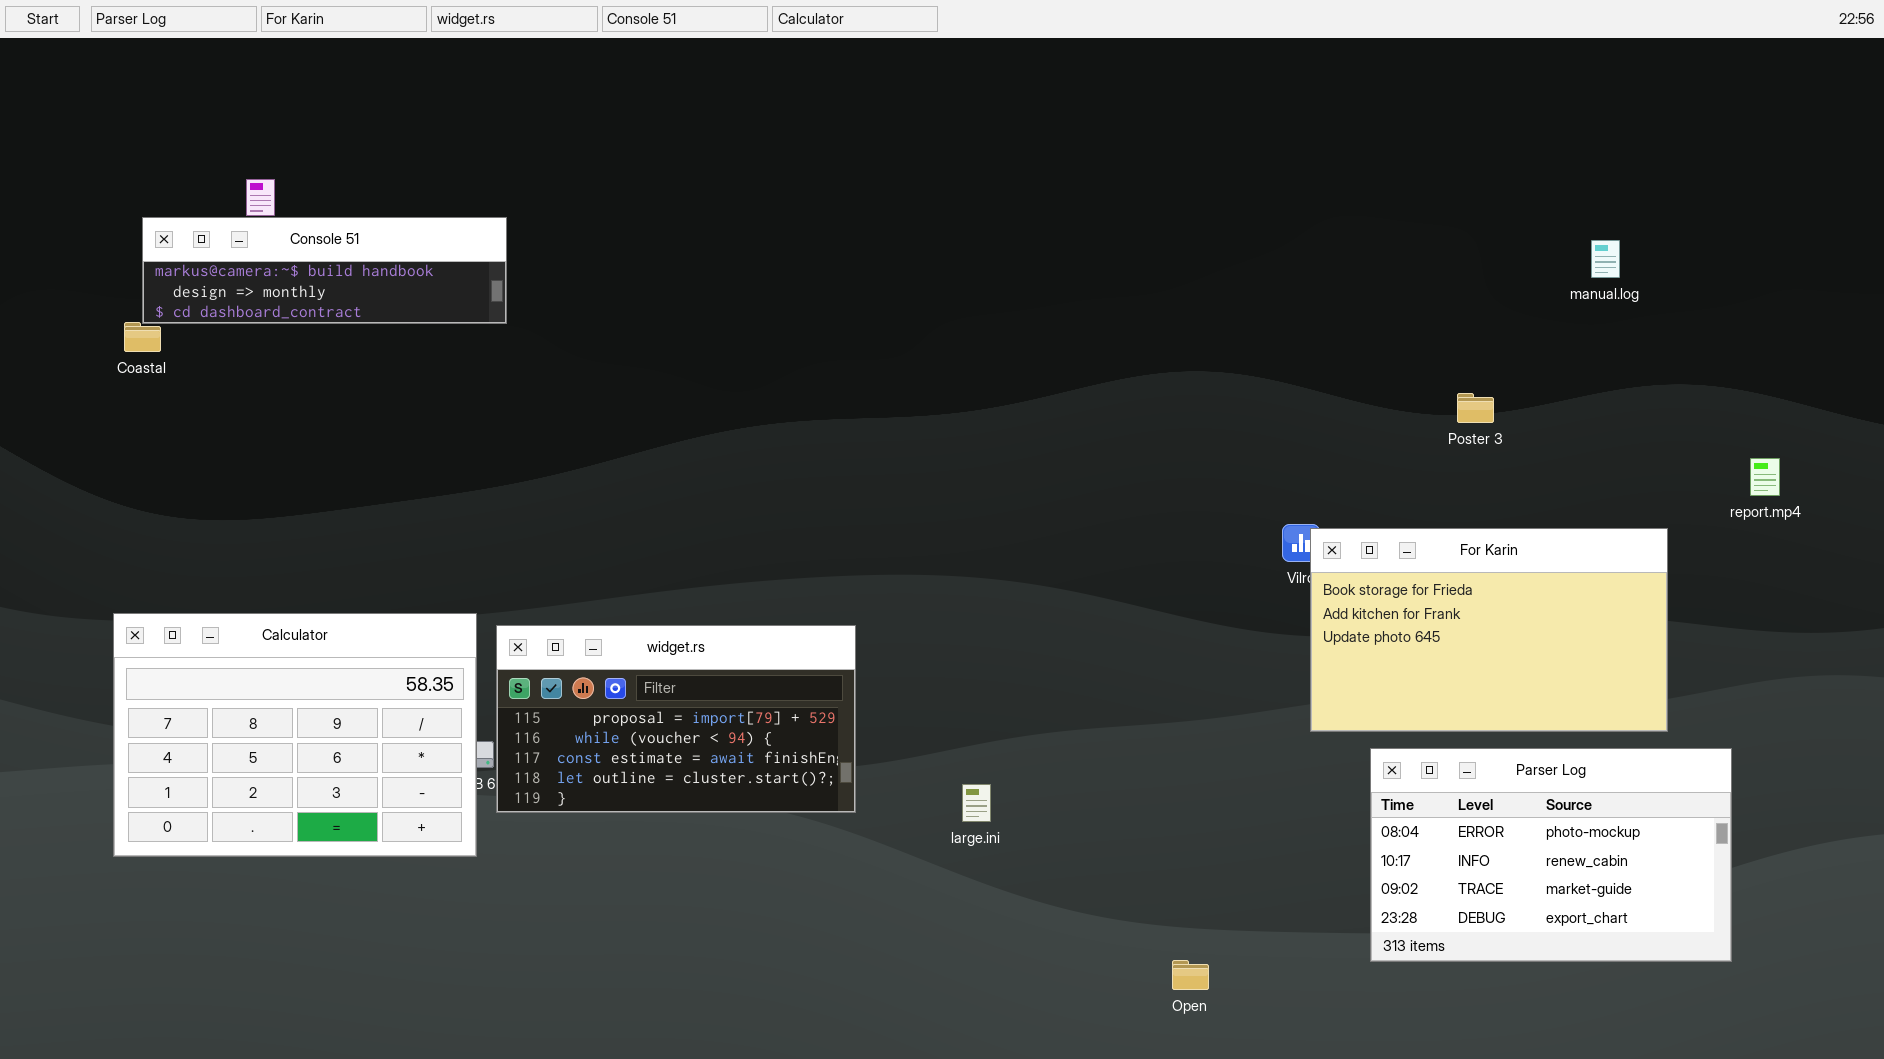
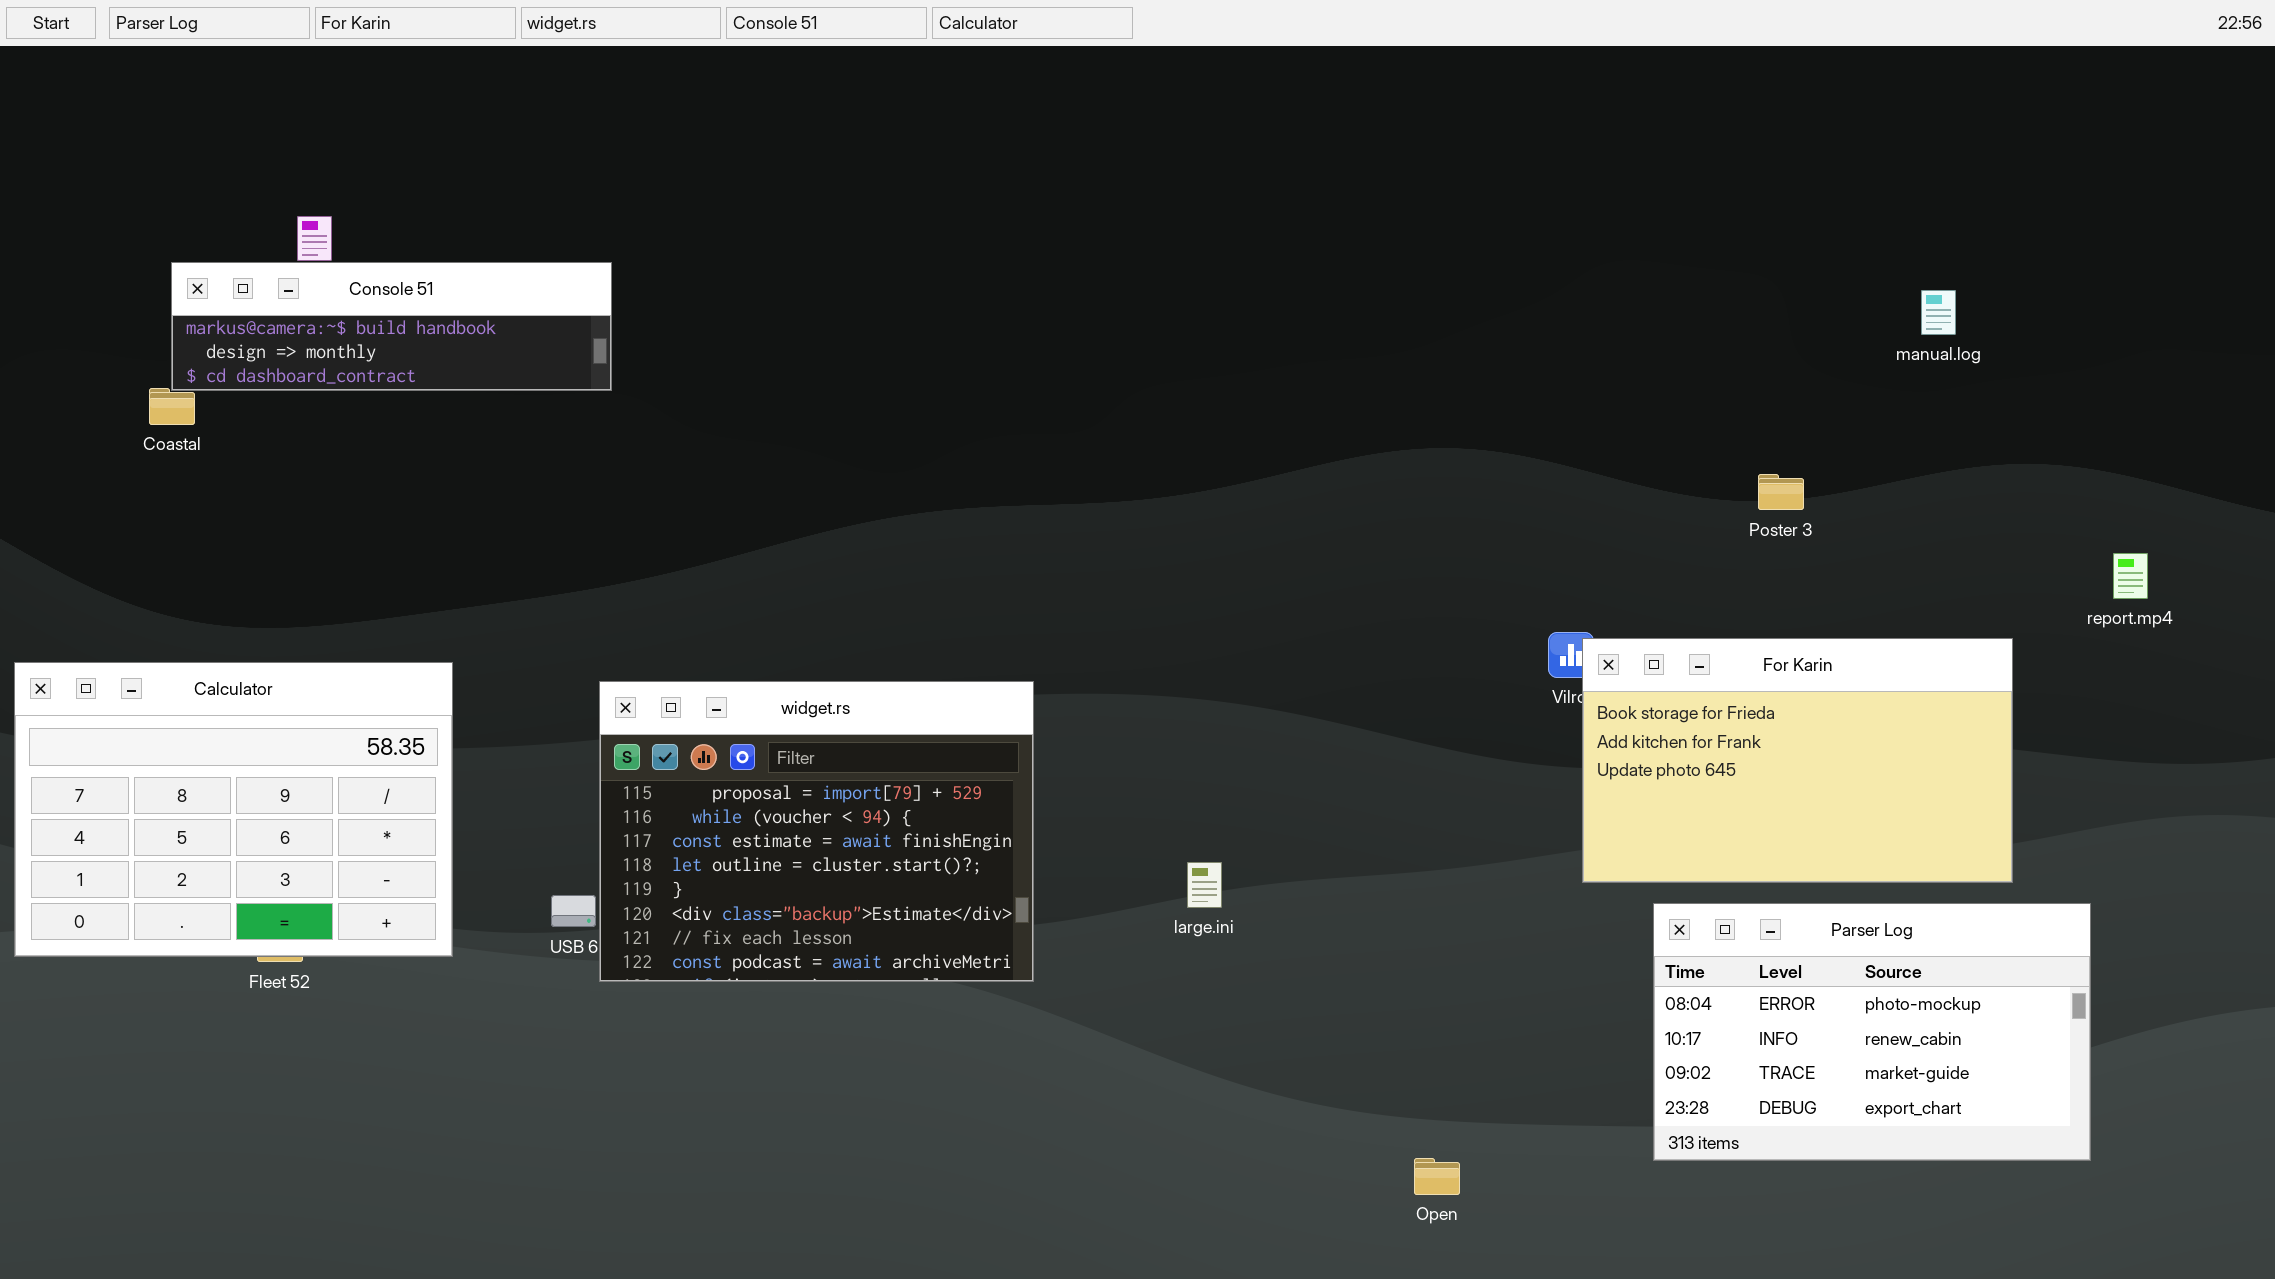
Calculator: [113,613,477,857] -> [14,662,453,957], moved
widget.rs: [496,625,856,813] -> [599,681,1034,982], resized
large.ini: [962,784,991,822] -> [1187,862,1222,908], moved

